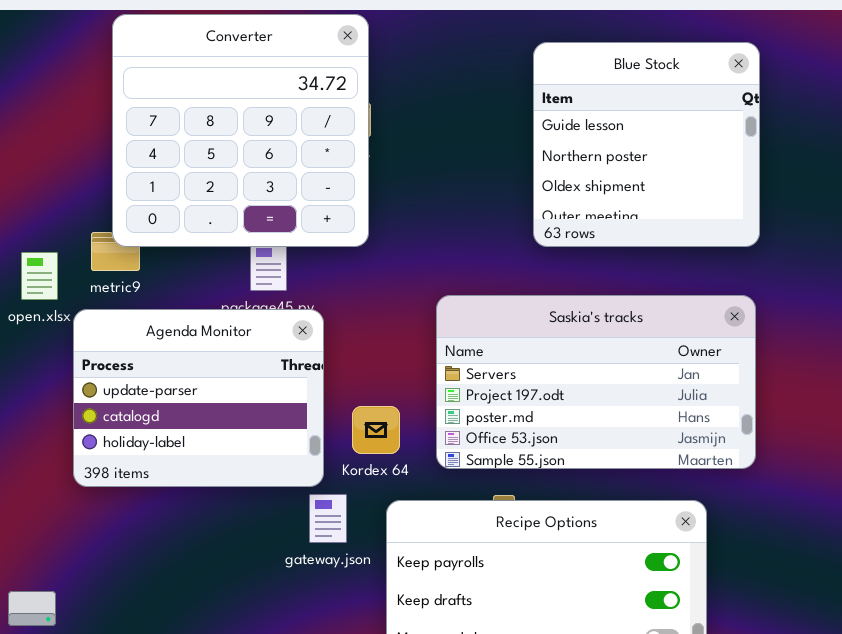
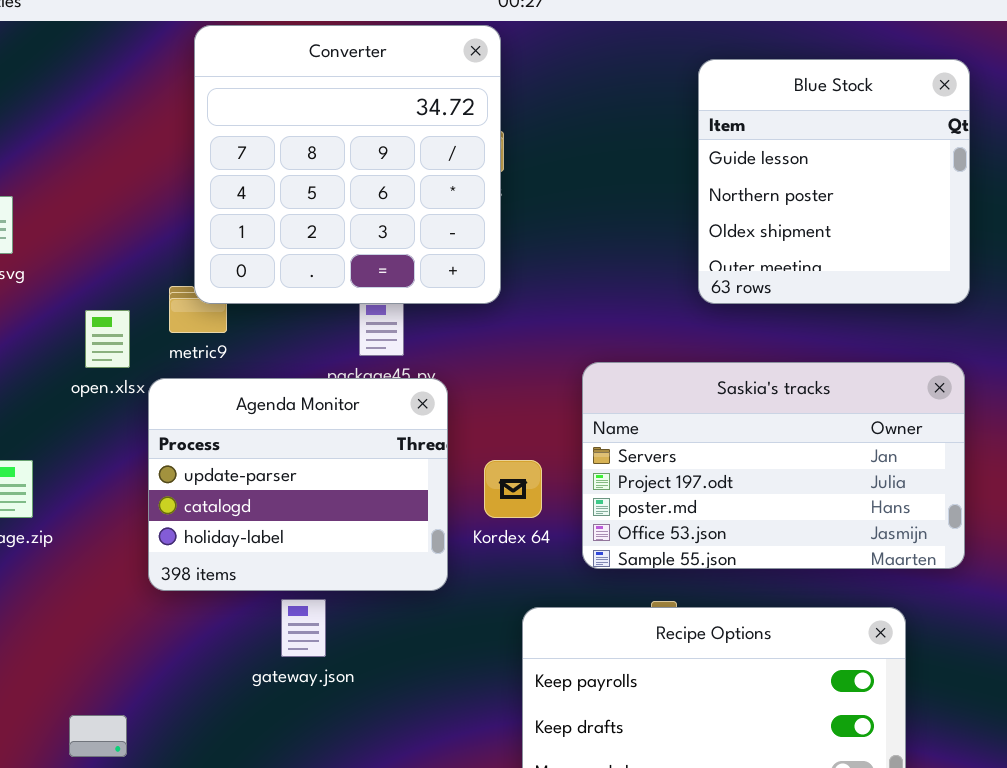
Kordex 64: [352,406,400,454] -> [484,460,542,518], moved
gateway.json: [309,494,347,543] -> [281,599,326,657], moved

